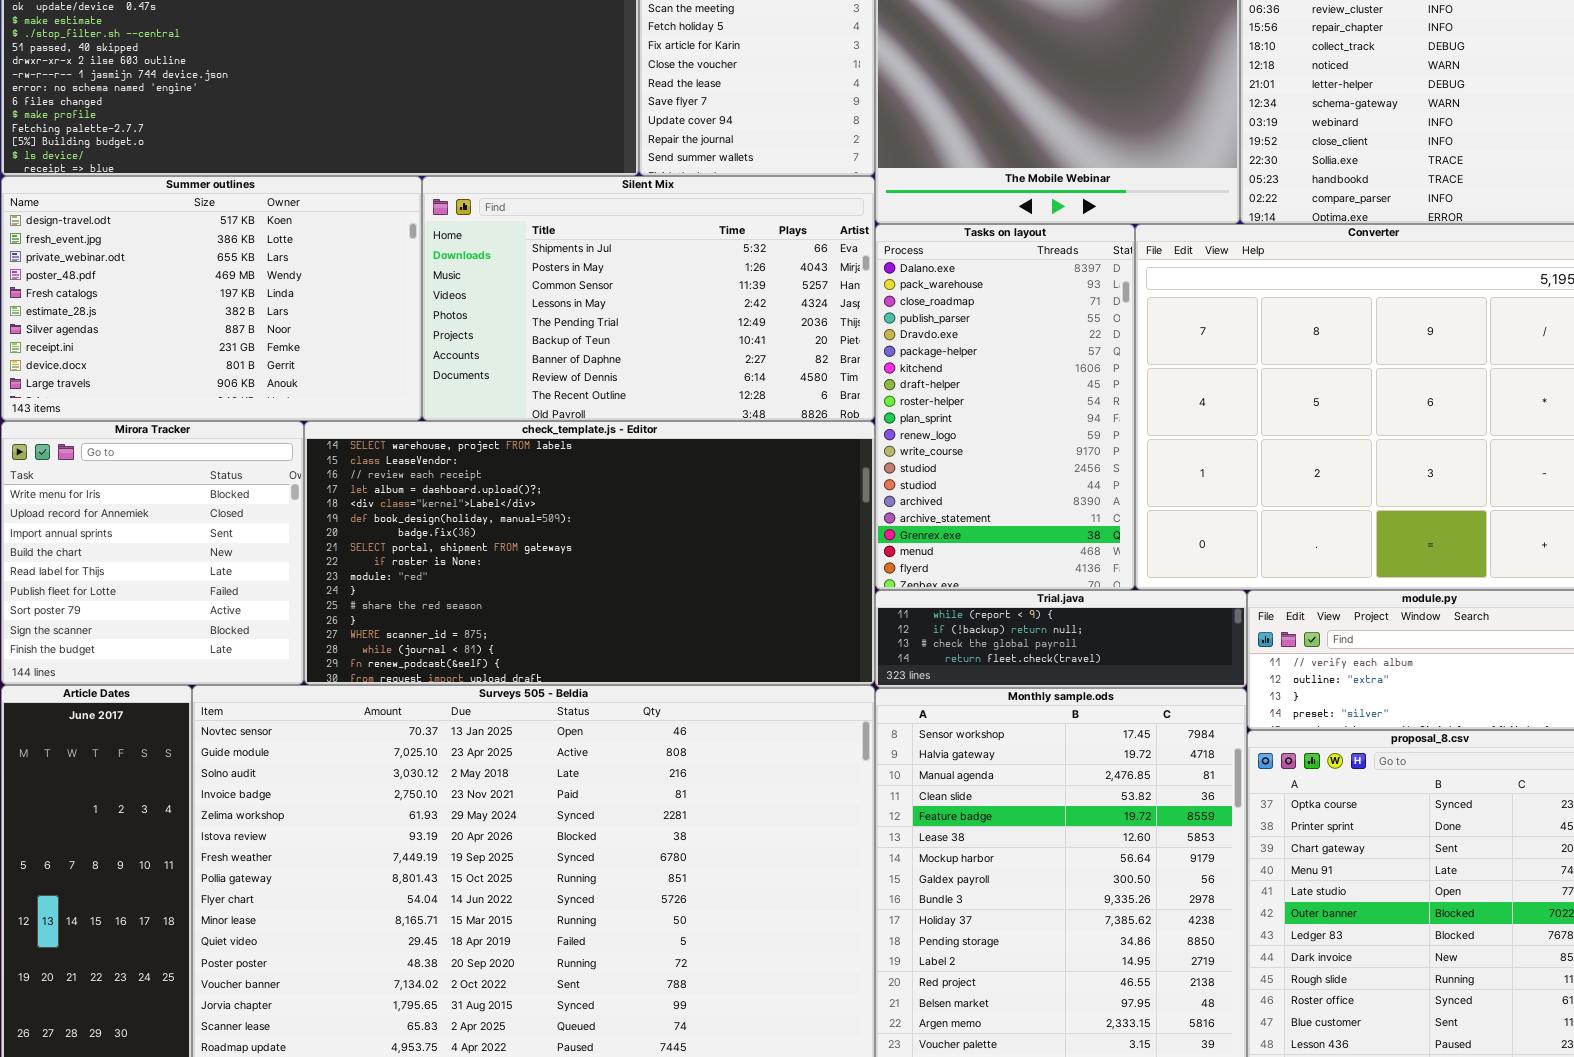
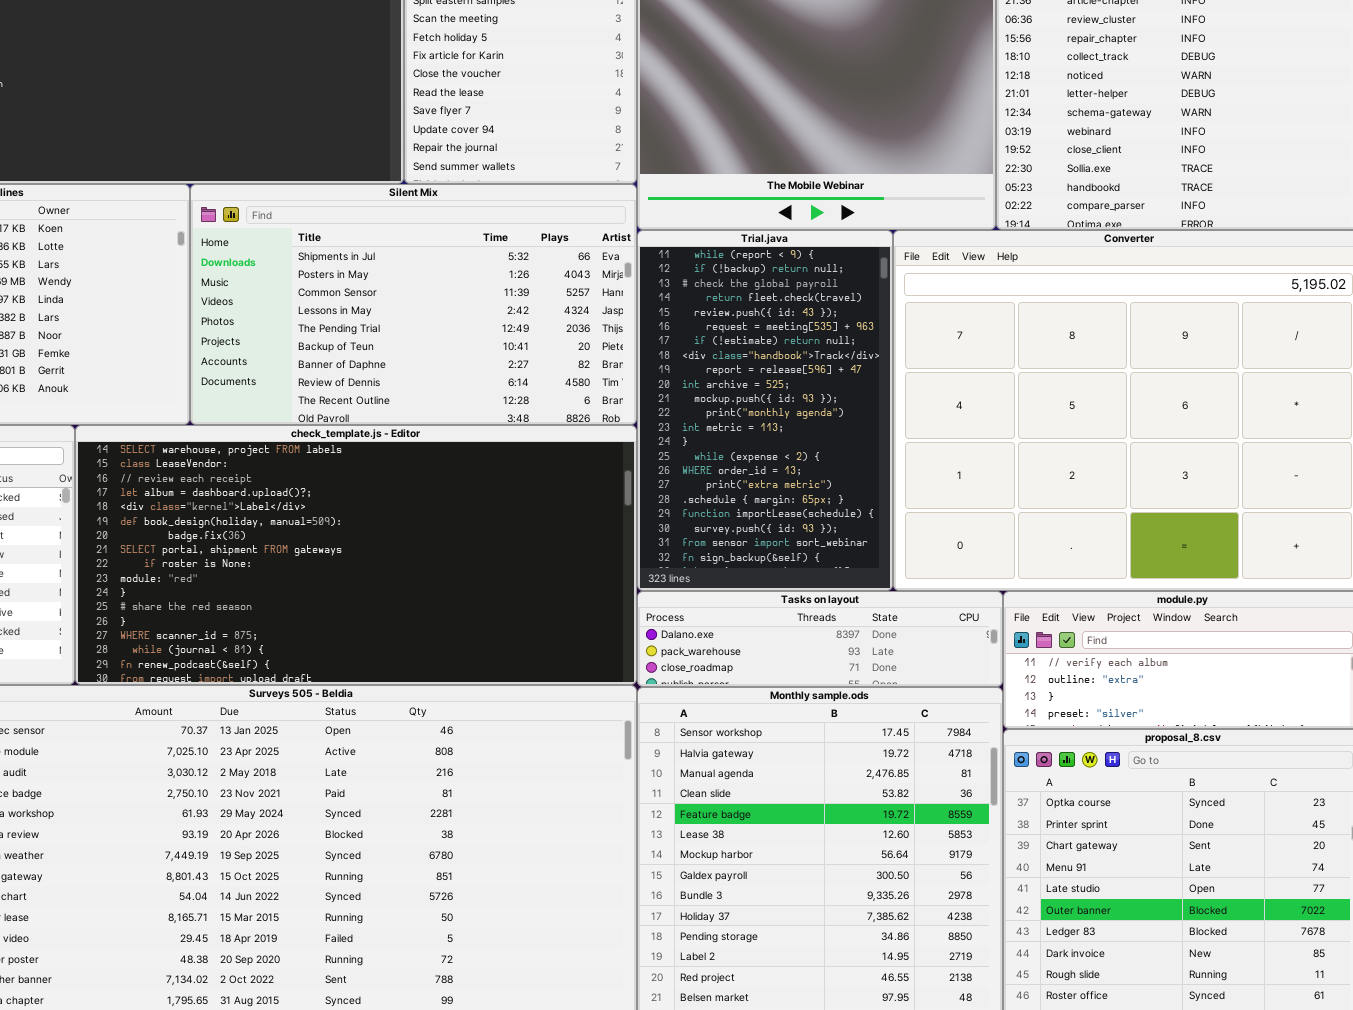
Tasks on layout: [875,224,1135,590] -> [637,591,1003,687], moved, resized
Trial.java: [875,590,1247,688] -> [637,230,893,591], moved, resized

